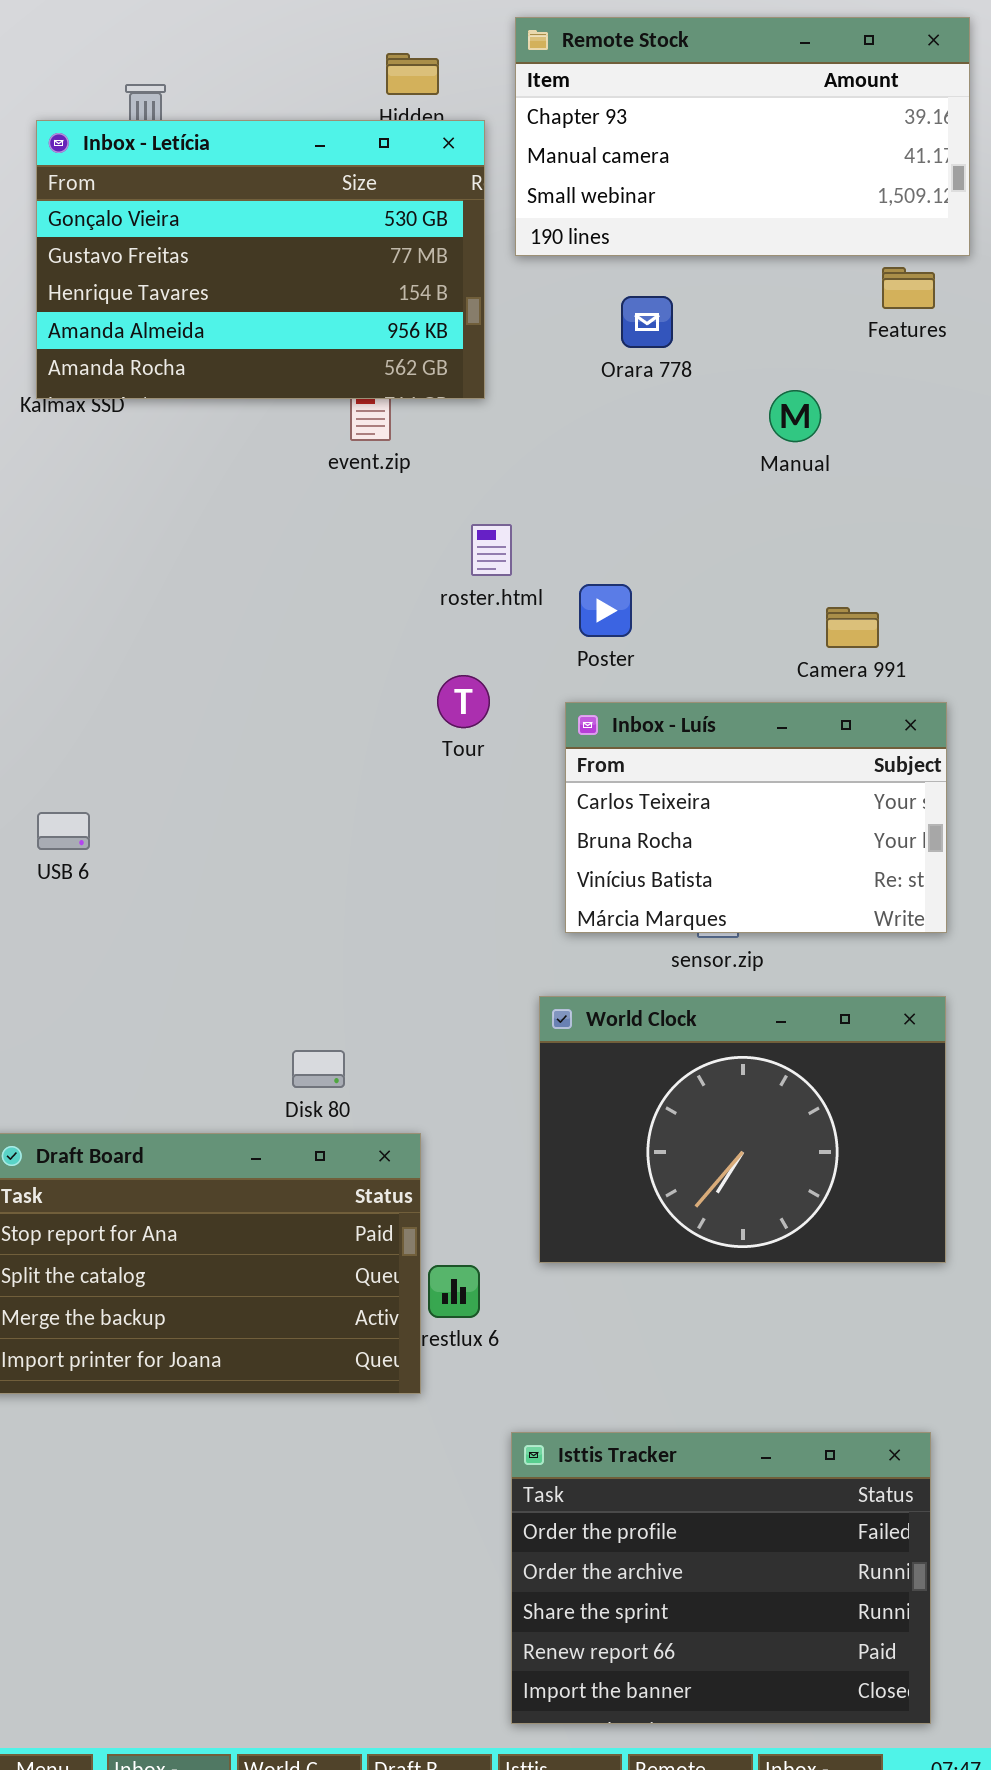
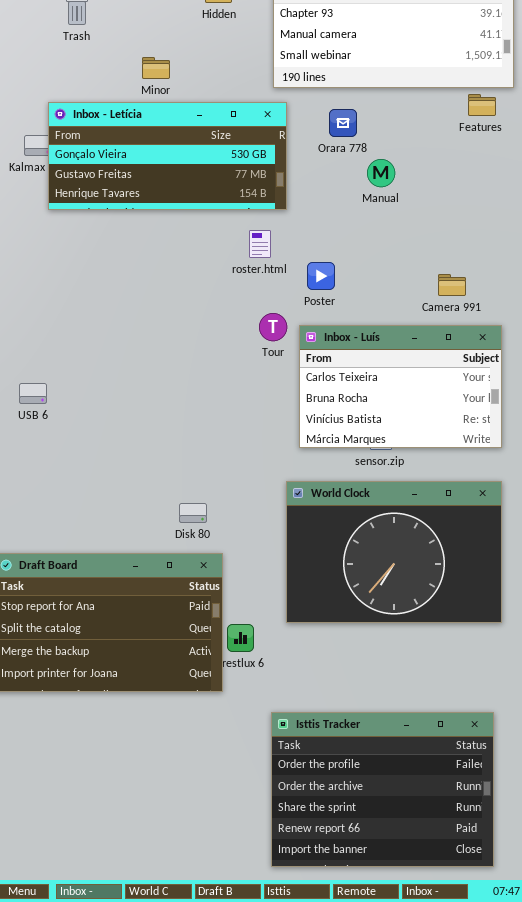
Inbox - Letícia: [36,120,485,399] -> [48,102,287,210], moved, resized
Manual: [769,390,821,442] -> [367,159,395,187], moved
Tour: [437,675,490,728] -> [259,313,287,341], moved
Disk 80: [292,1050,345,1088] -> [179,503,207,523], moved

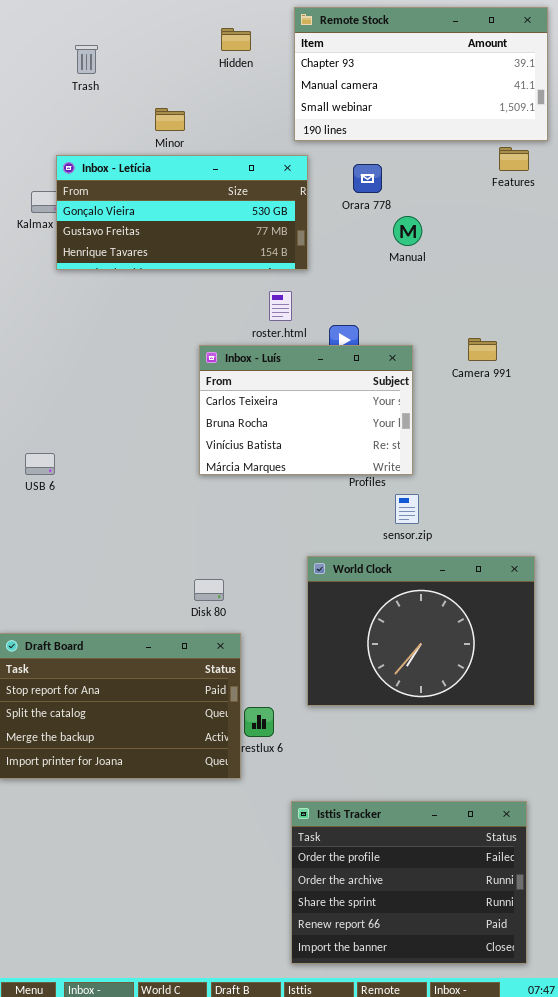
Inbox - Luís: [299,325,502,448] -> [199,345,413,475], moved

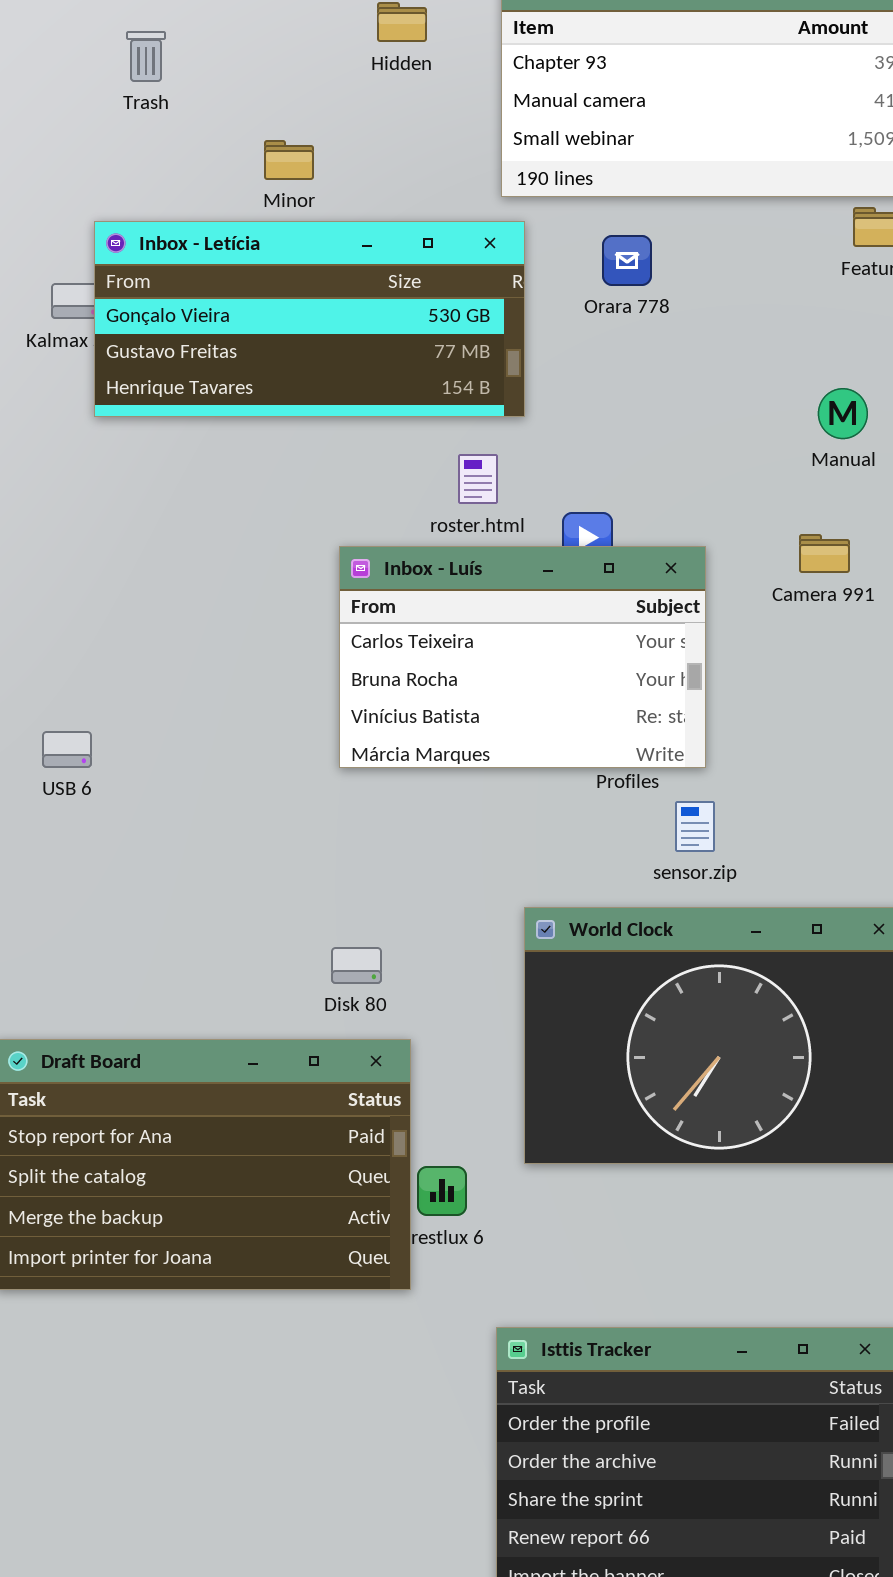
Manual: [393,216,422,246] -> [818,388,868,439], moved

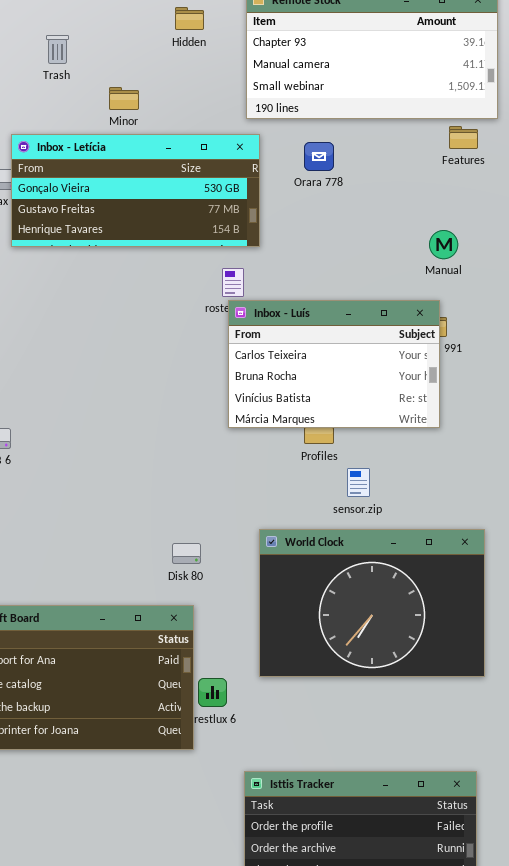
Trash: [126,31,166,82] -> [46,35,69,64], moved
Inbox - Luís: [339,546,706,768] -> [228,300,440,428], moved
Disk 80: [331,947,382,984] -> [172,543,201,564], moved

